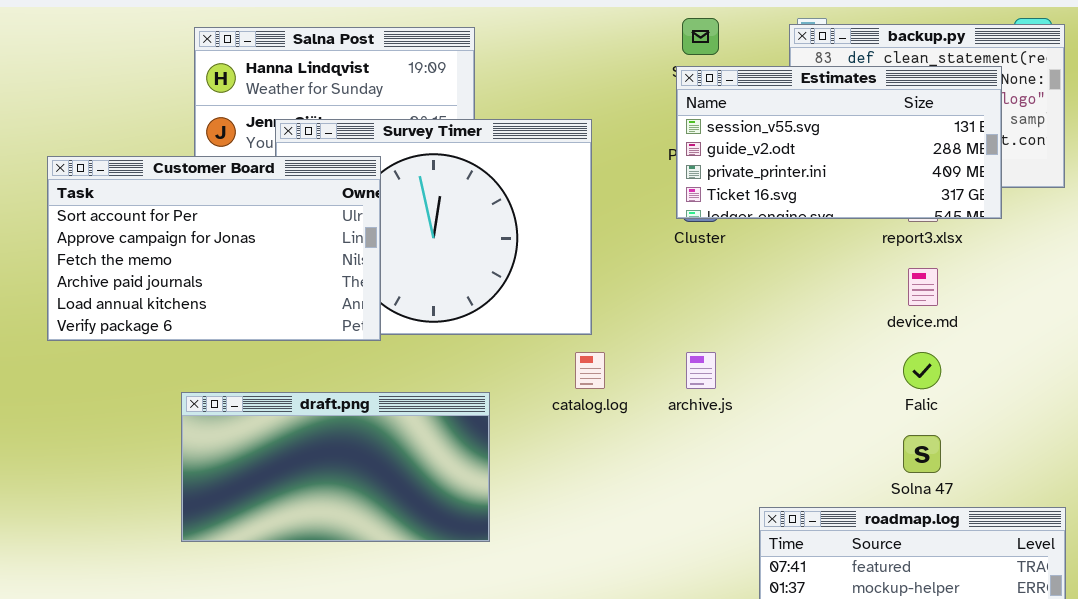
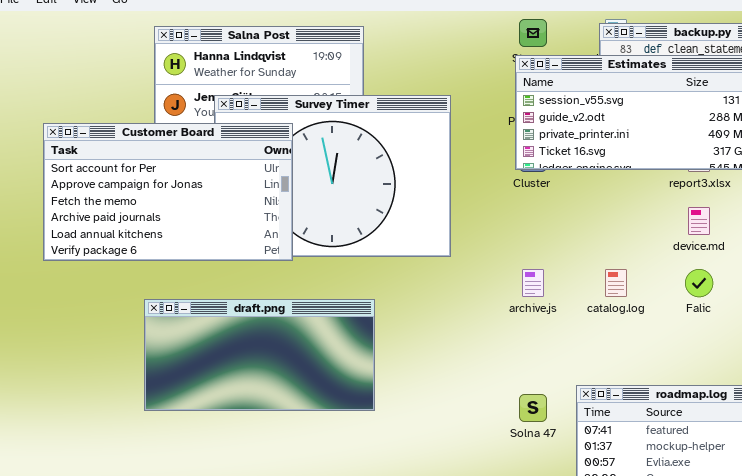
catalog.log: [575,352,605,389] -> [605,269,627,297], moved
Solna 47: [903,435,941,473] -> [519,394,547,422], moved

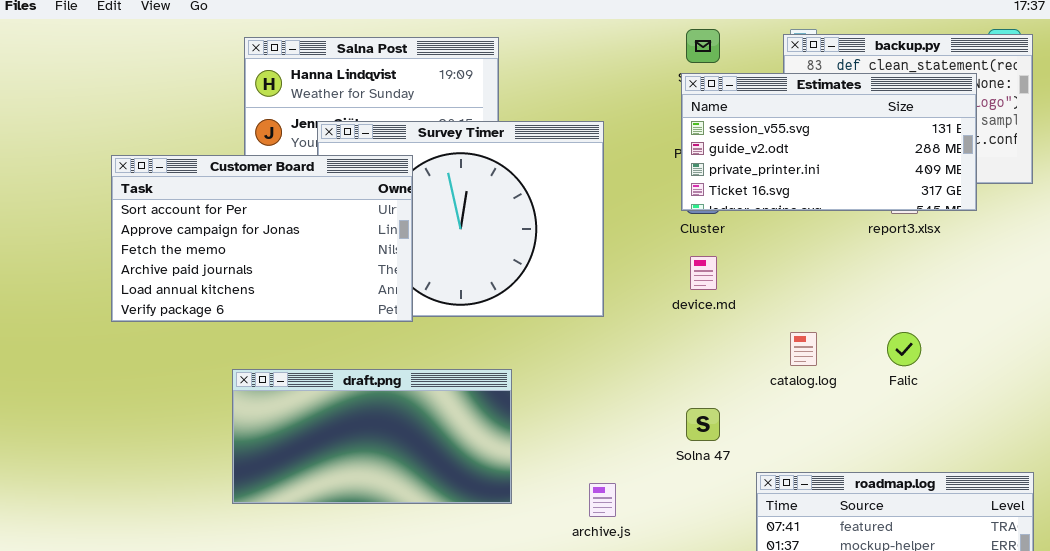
device.md: [688,207,710,235] -> [690,256,717,290], moved
archive.js: [522,269,544,297] -> [589,483,616,517], moved
Solna 47: [519,394,547,422] -> [686,408,720,441], moved

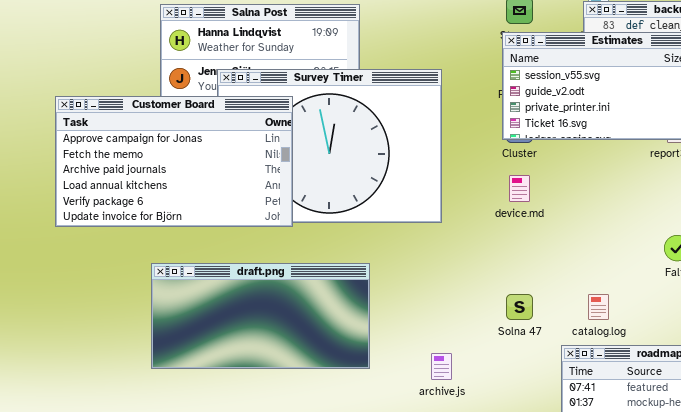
Customer Board: [111,155,413,322] -> [55,96,293,227], scrolled down 1 row
catalog.log: [790,332,817,366] -> [588,294,609,320], moved

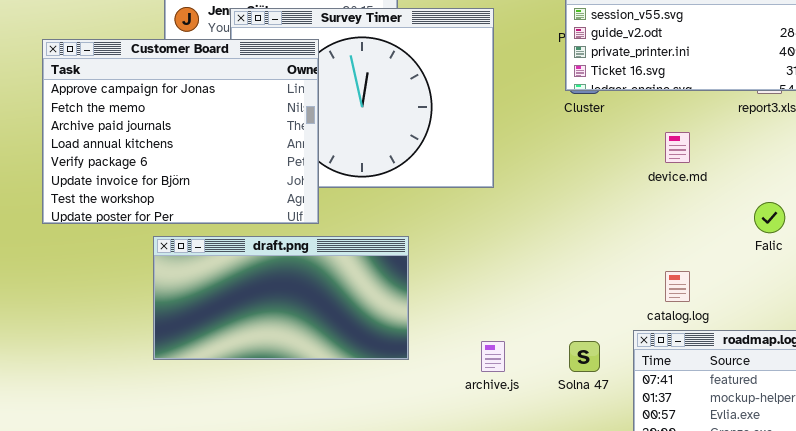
Customer Board: [55,96,293,227] -> [42,39,319,224], resized
device.md: [509,175,530,202] -> [665,132,690,163], moved
Solna 47: [506,294,533,320] -> [569,341,600,372], moved

